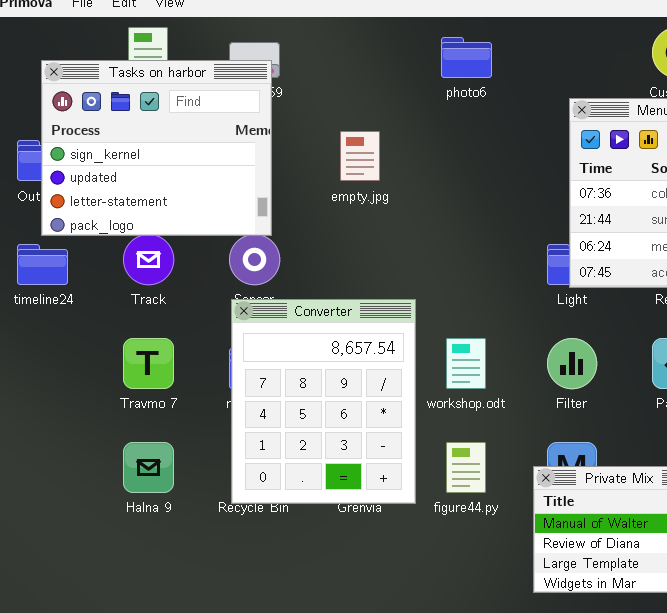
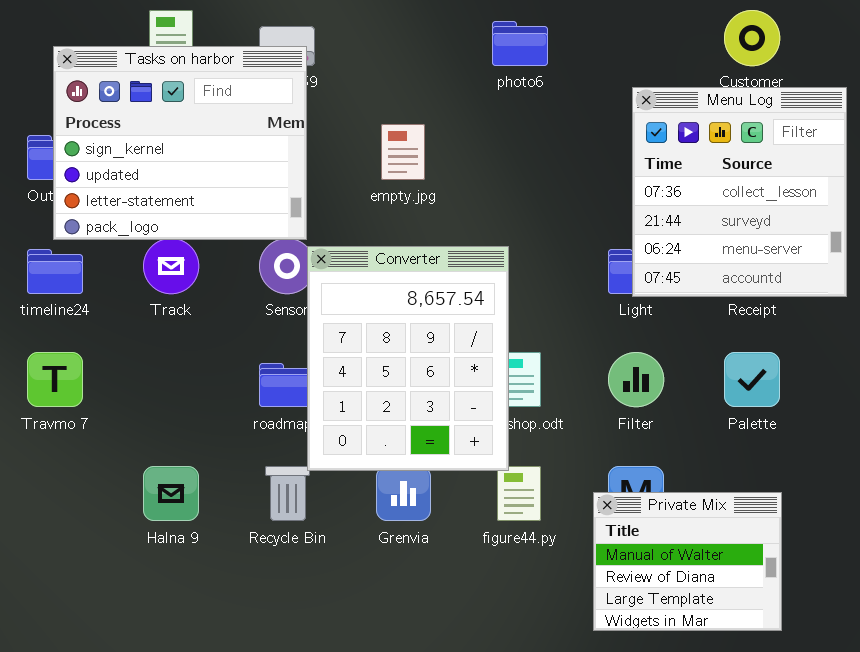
Converter: [231,299,416,504] -> [307,246,509,471], moved
Travmo 7: [123,338,174,389] -> [27,352,83,407], moved

